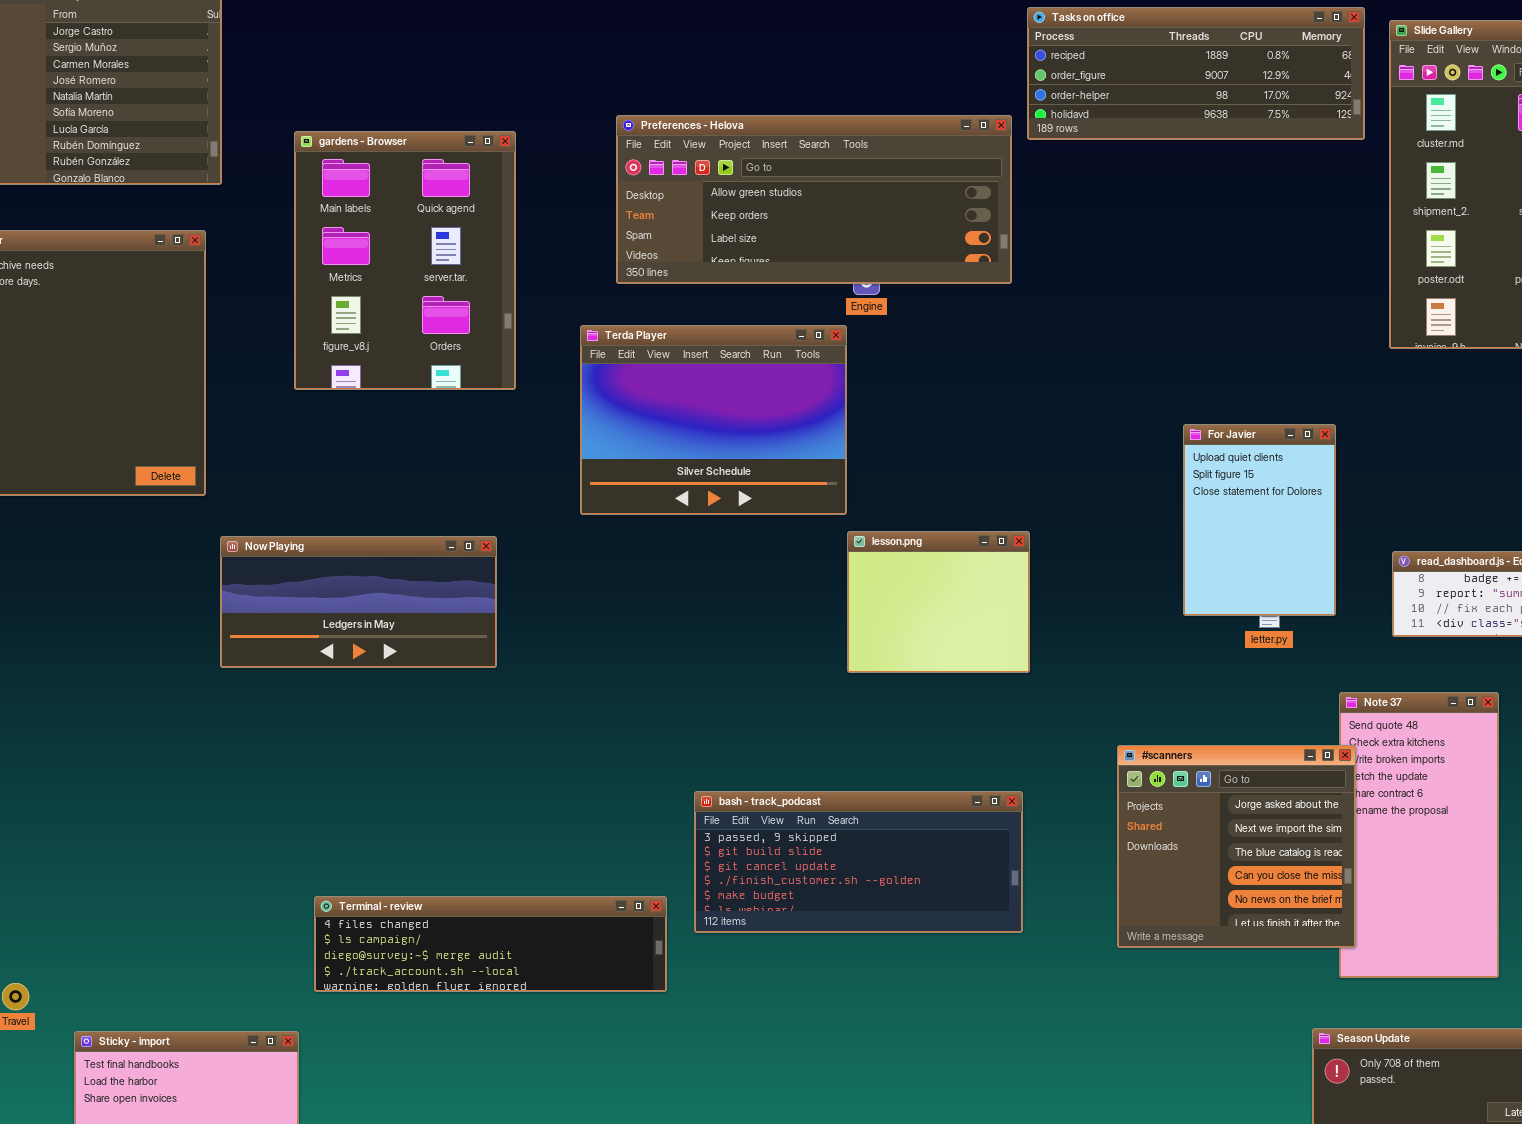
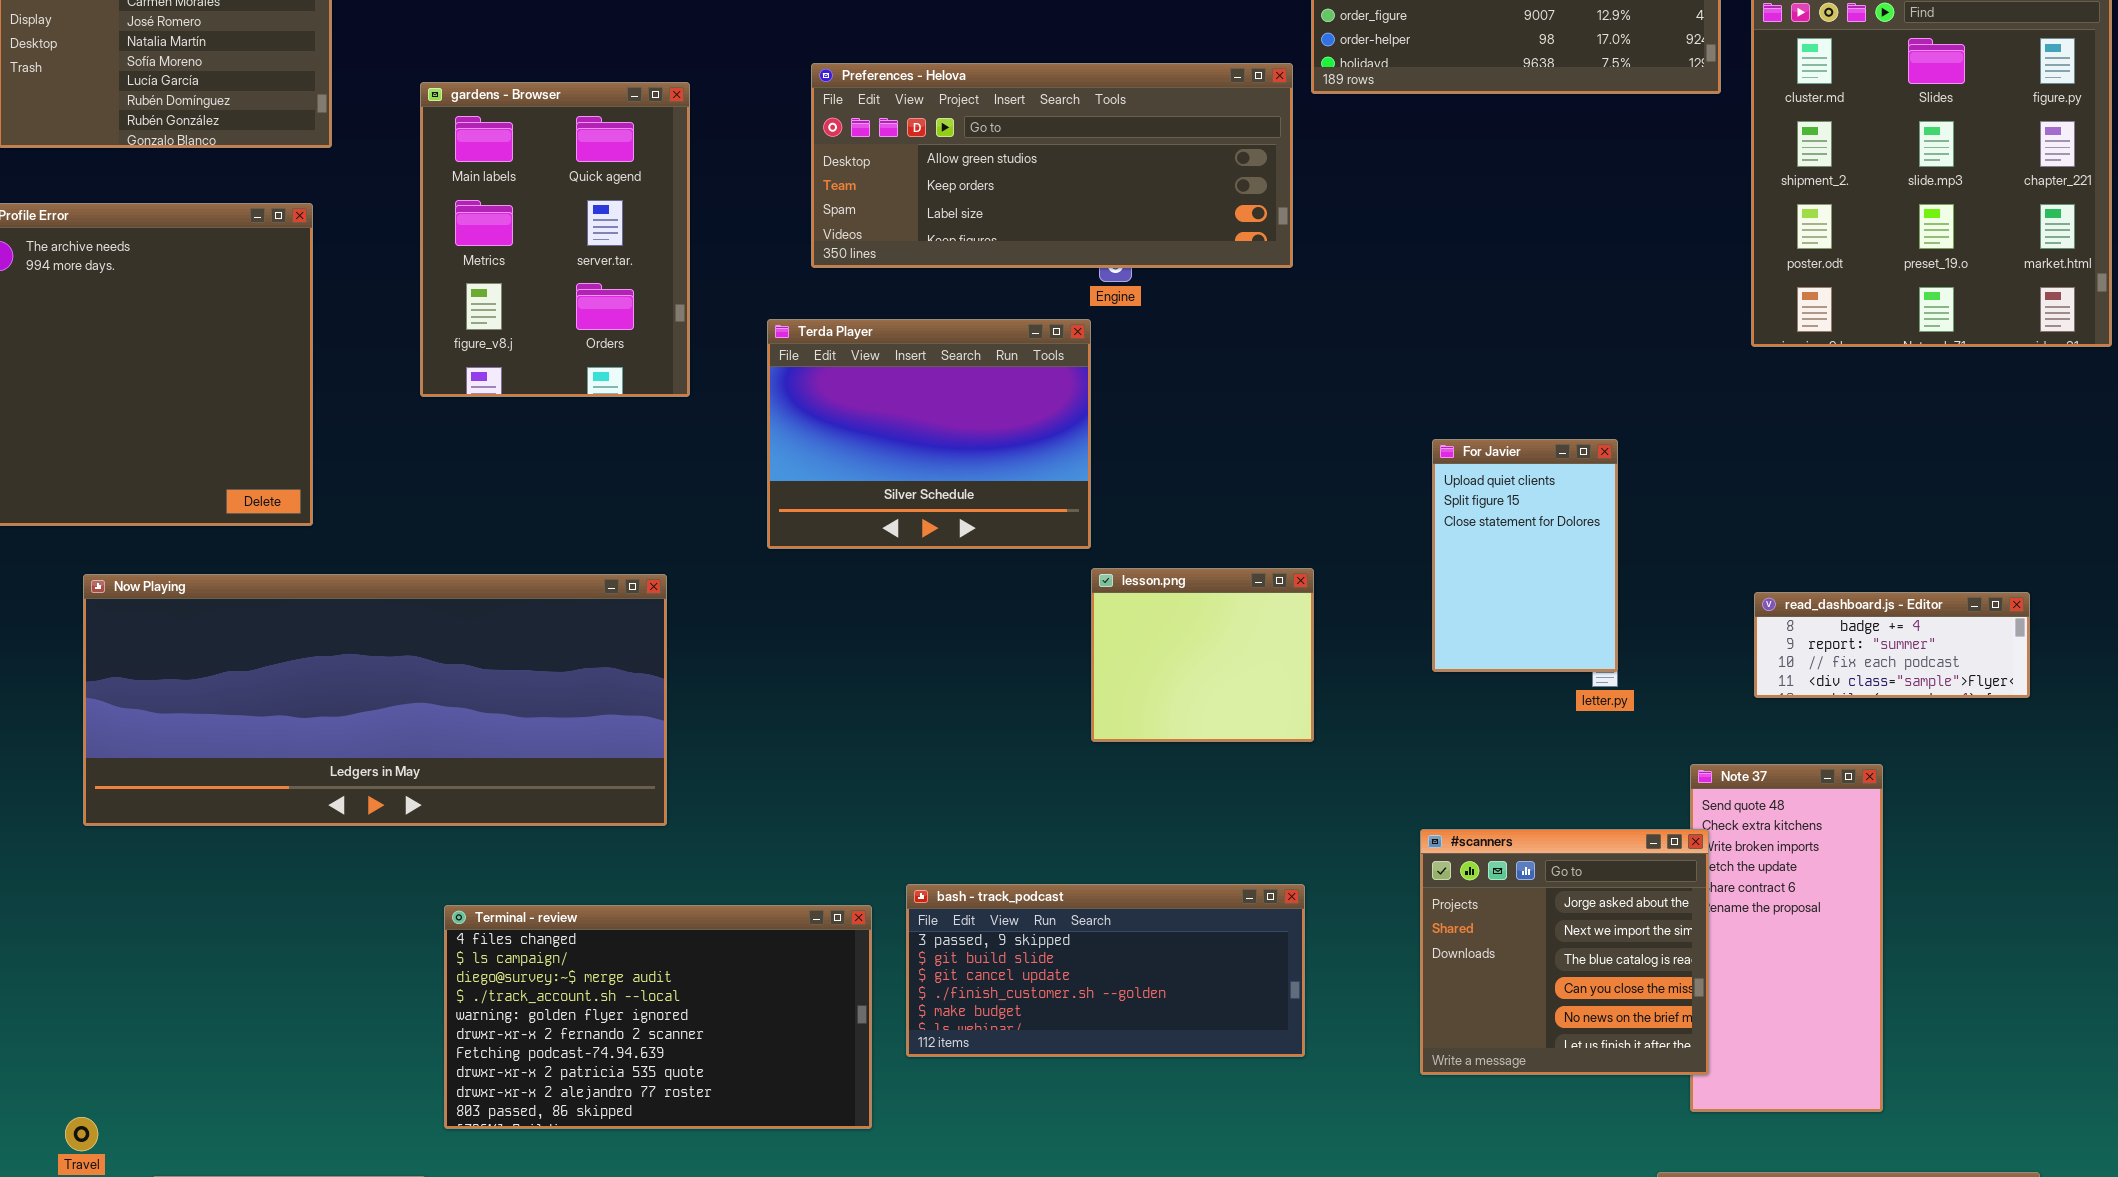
For Javier: [1183,424,1336,616] -> [1432,439,1618,672], moved
Now Playing: [220,536,497,668] -> [83,574,667,826], resized
Terminal - review: [314,896,667,992] -> [444,905,872,1129], resized

